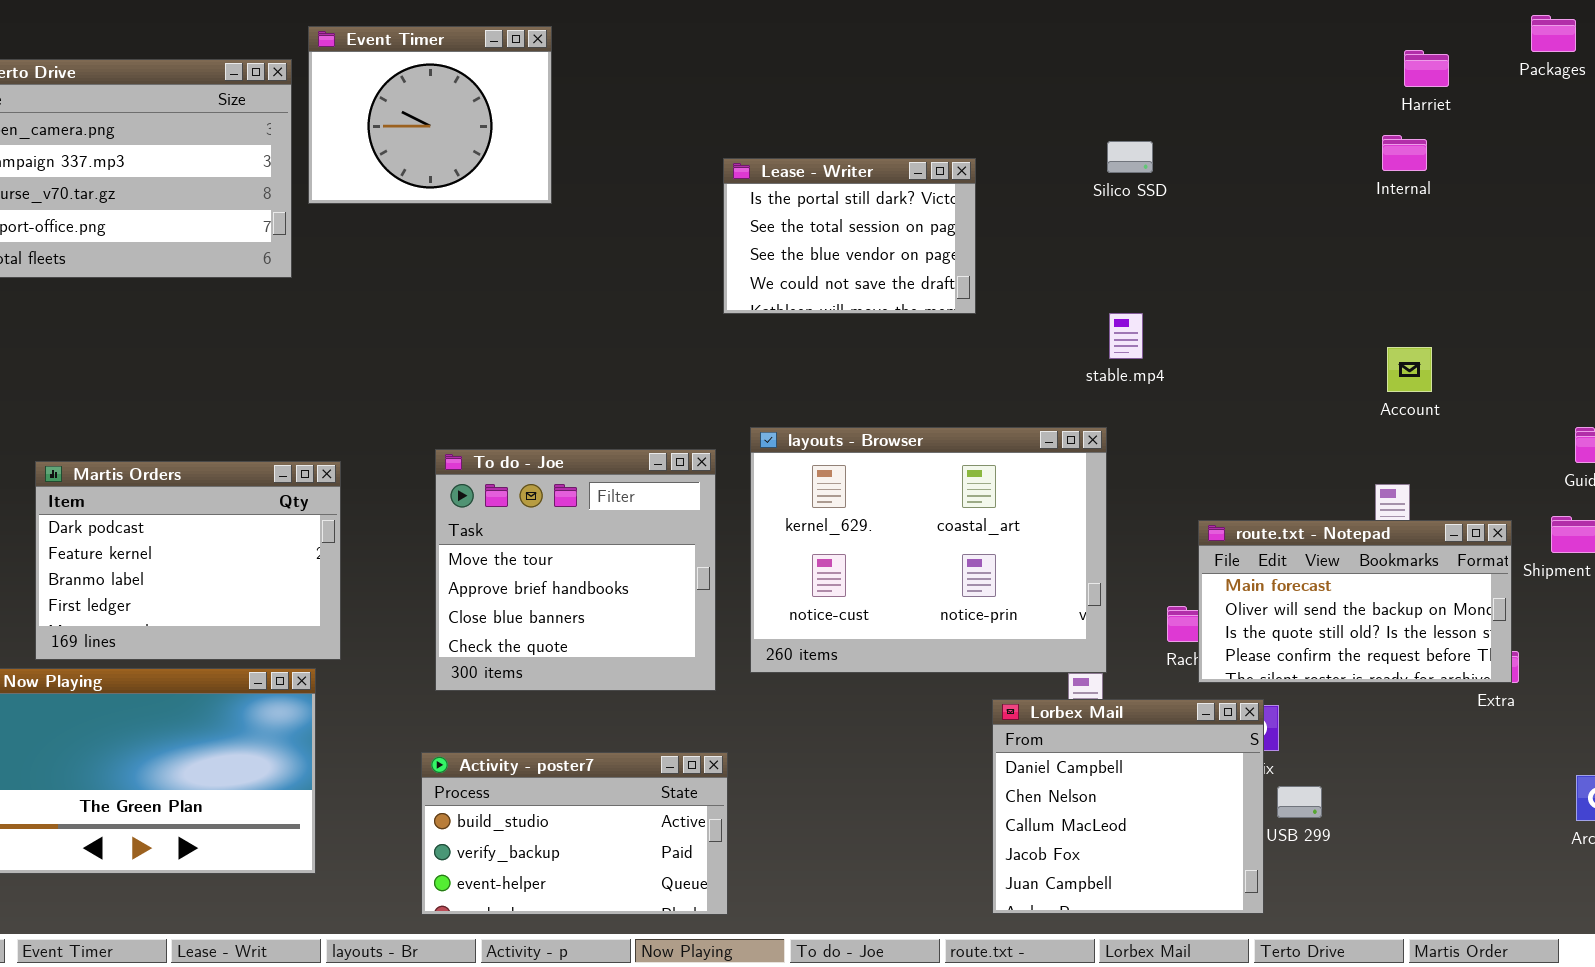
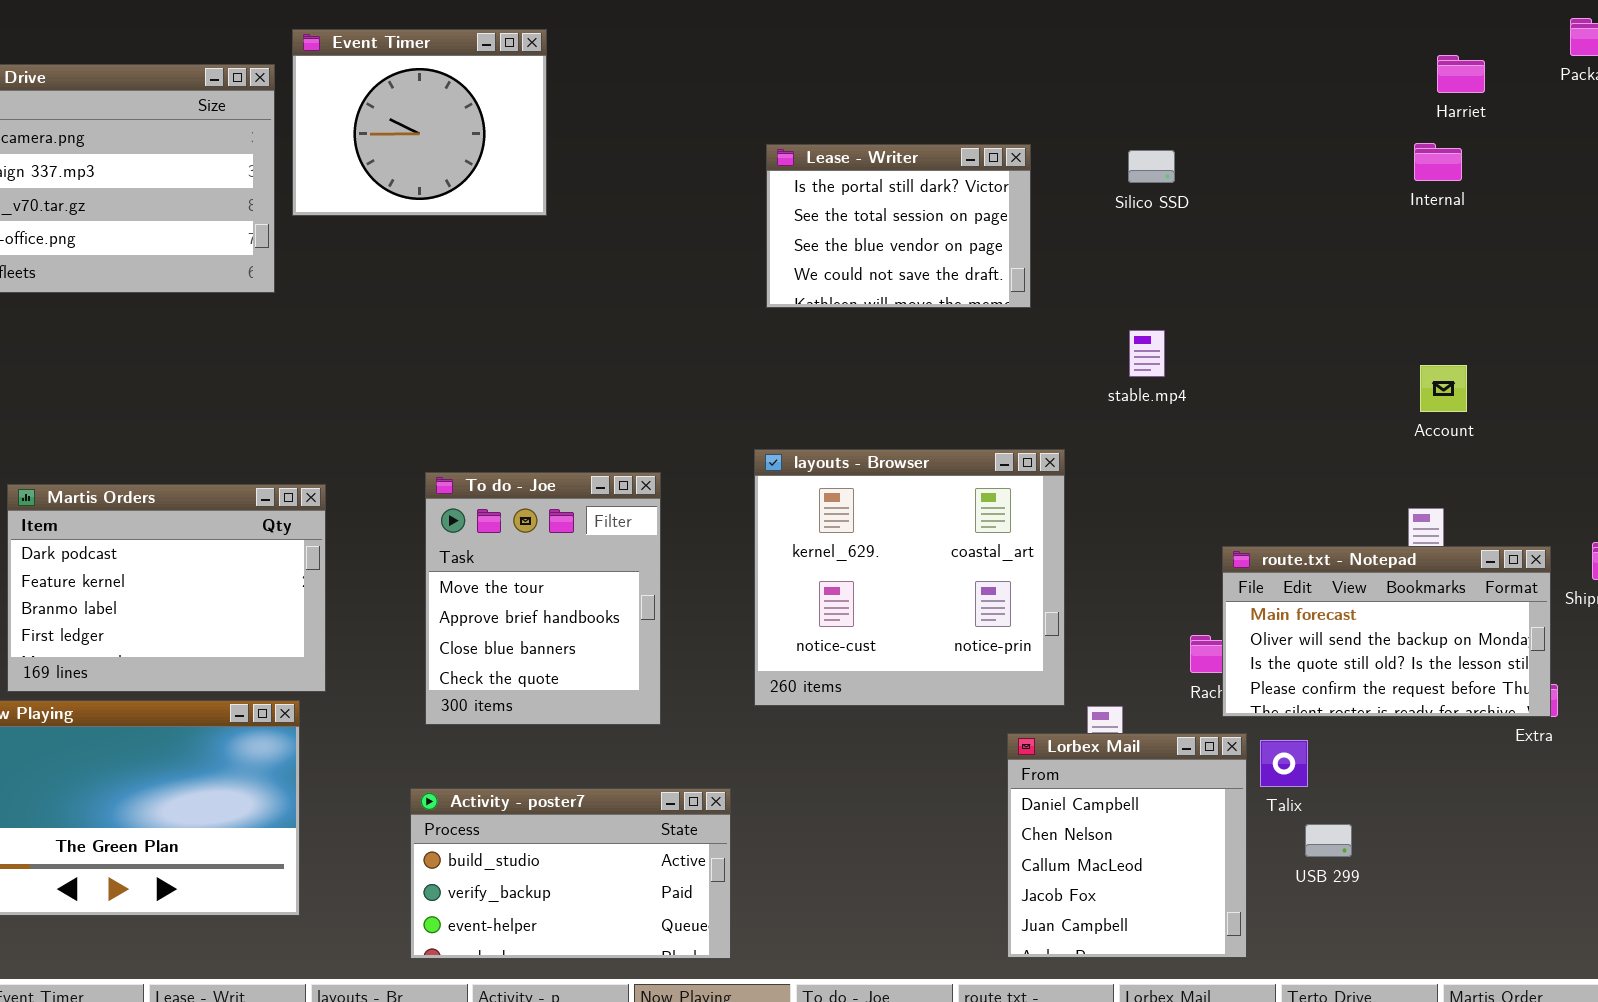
Lease - Writer: [723,158,976,314] -> [766,144,1031,308], moved
layouts - Browser: [750,427,1107,673] -> [754,449,1065,706], resized
To do - Joe: [435,449,716,691] -> [425,472,661,725], resized
Lorbex Mail: [992,699,1264,914] -> [1007,733,1247,958], resized

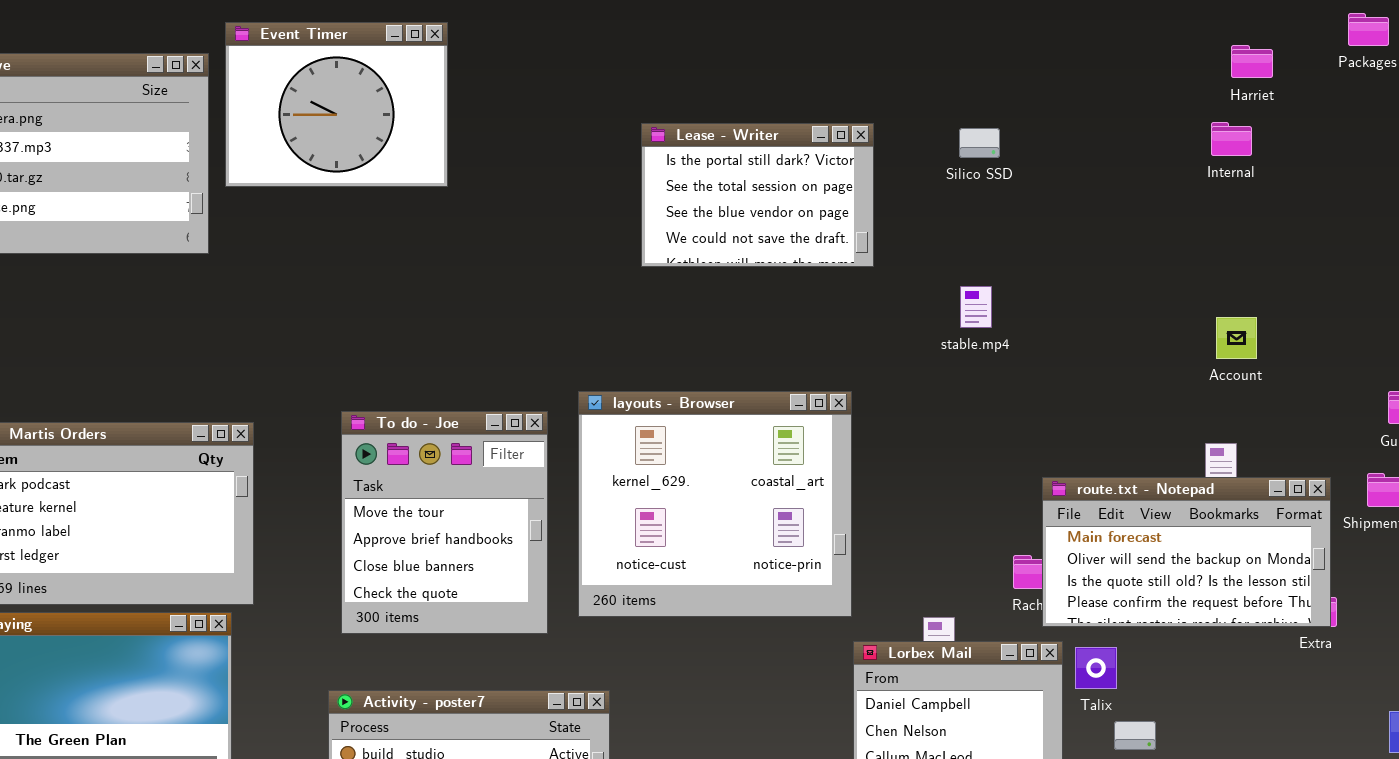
layouts - Browser: [754,449,1065,706] -> [578,391,852,617], moved

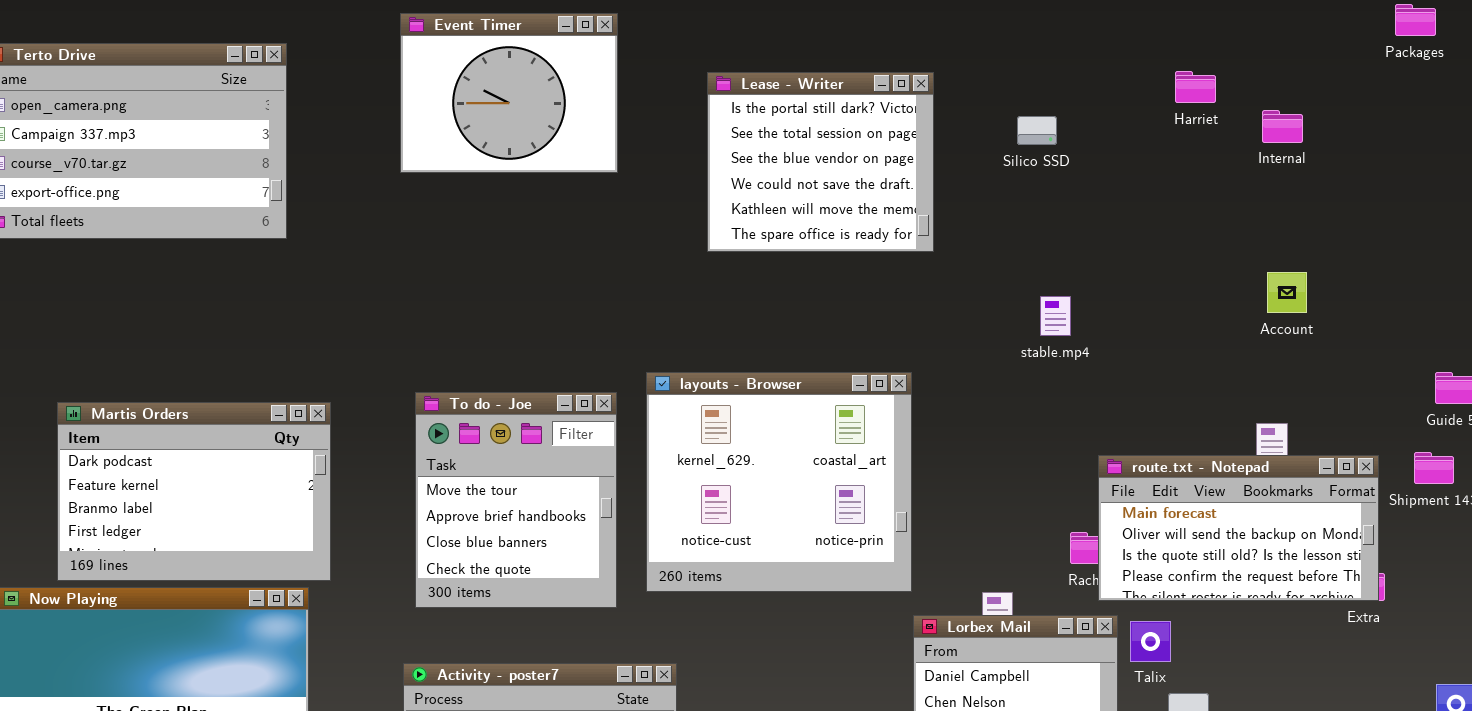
Event Timer: [225,22,448,187] -> [400,13,618,173], moved
Harriet: [1231,45,1273,78] -> [1175,71,1216,103], moved
Lease - Writer: [641,123,874,267] -> [707,72,934,252], resized
stable.mp4: [960,286,992,328] -> [1040,296,1071,336], moved
Account: [1216,317,1257,359] -> [1267,272,1307,313], moved

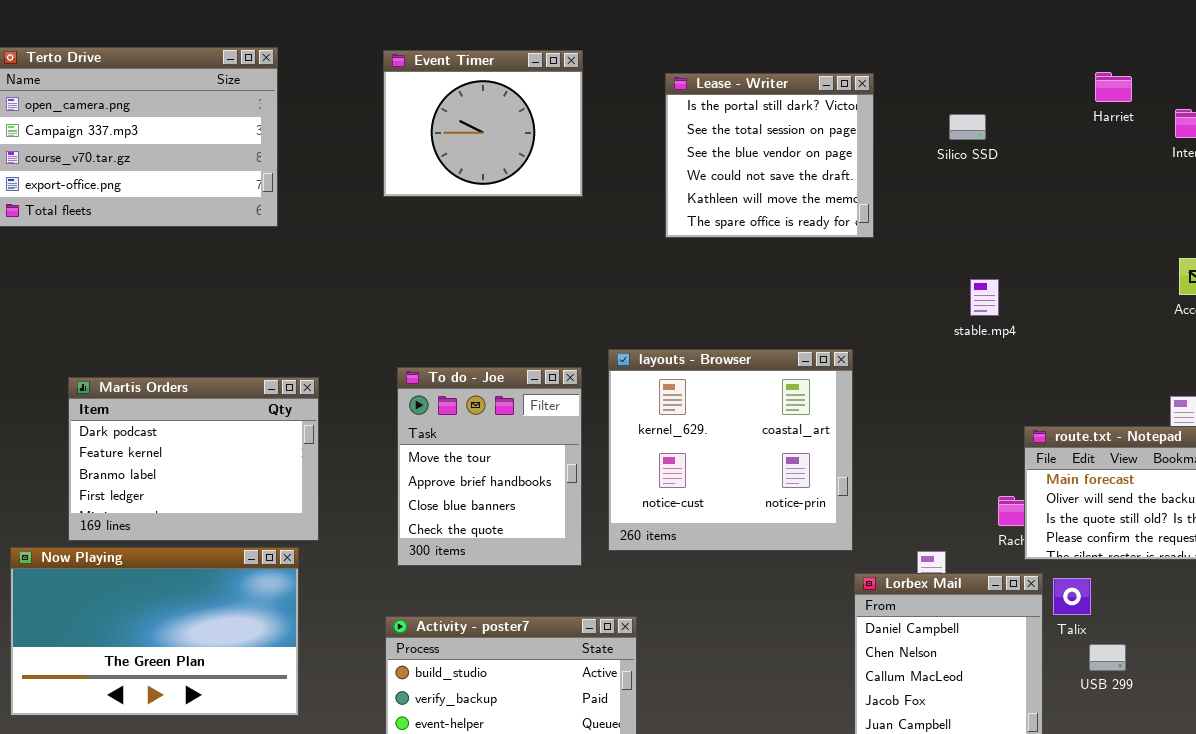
Event Timer: [400,13,618,173] -> [383,50,583,197], moved

